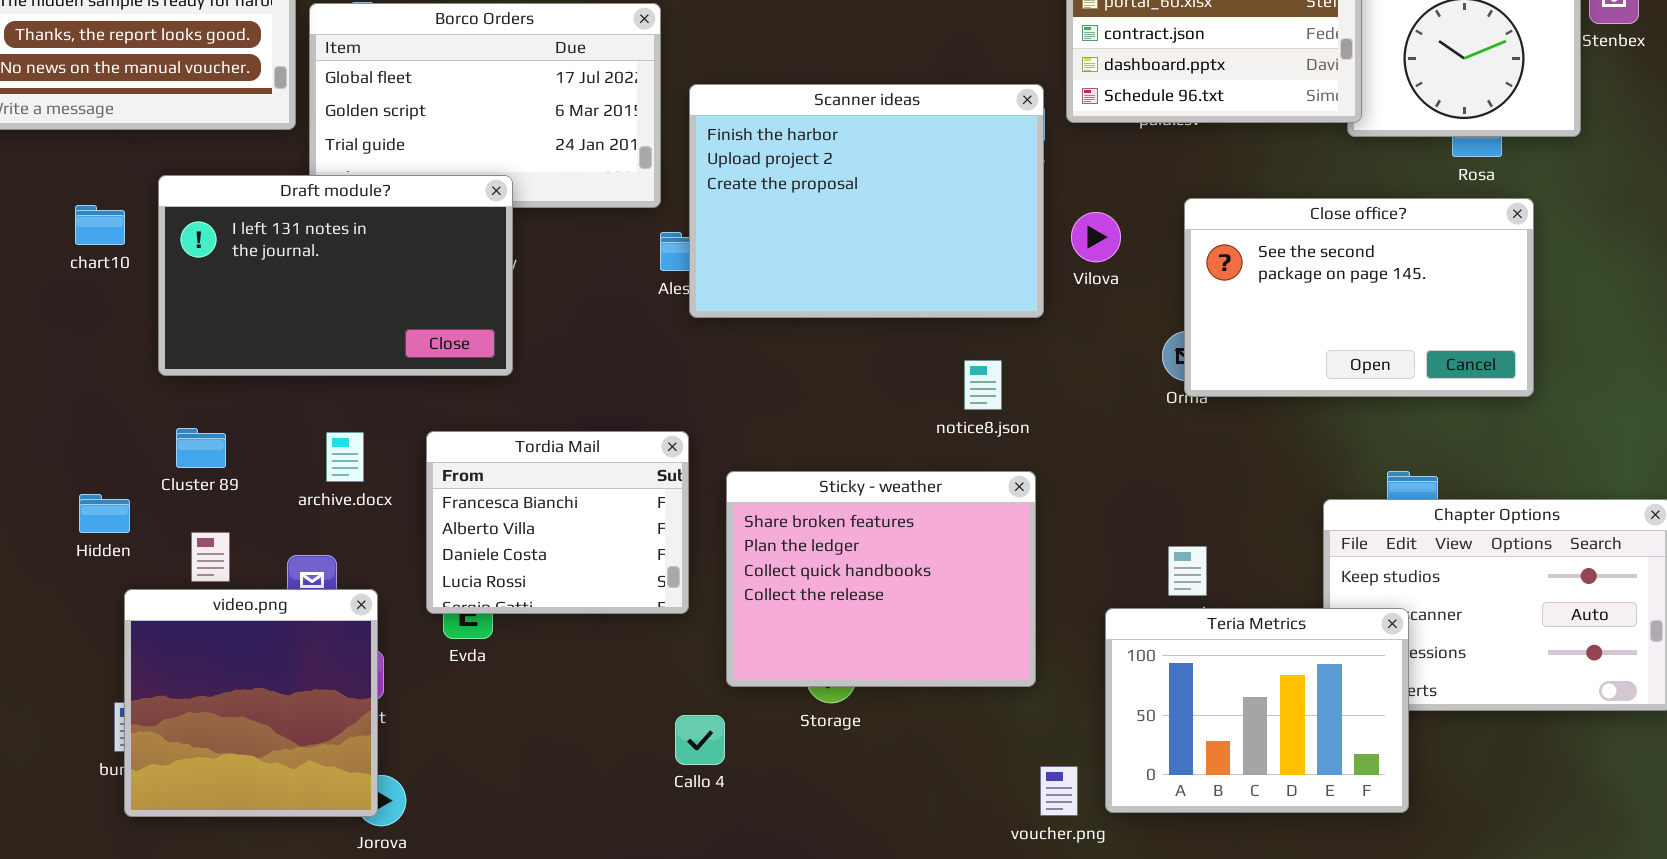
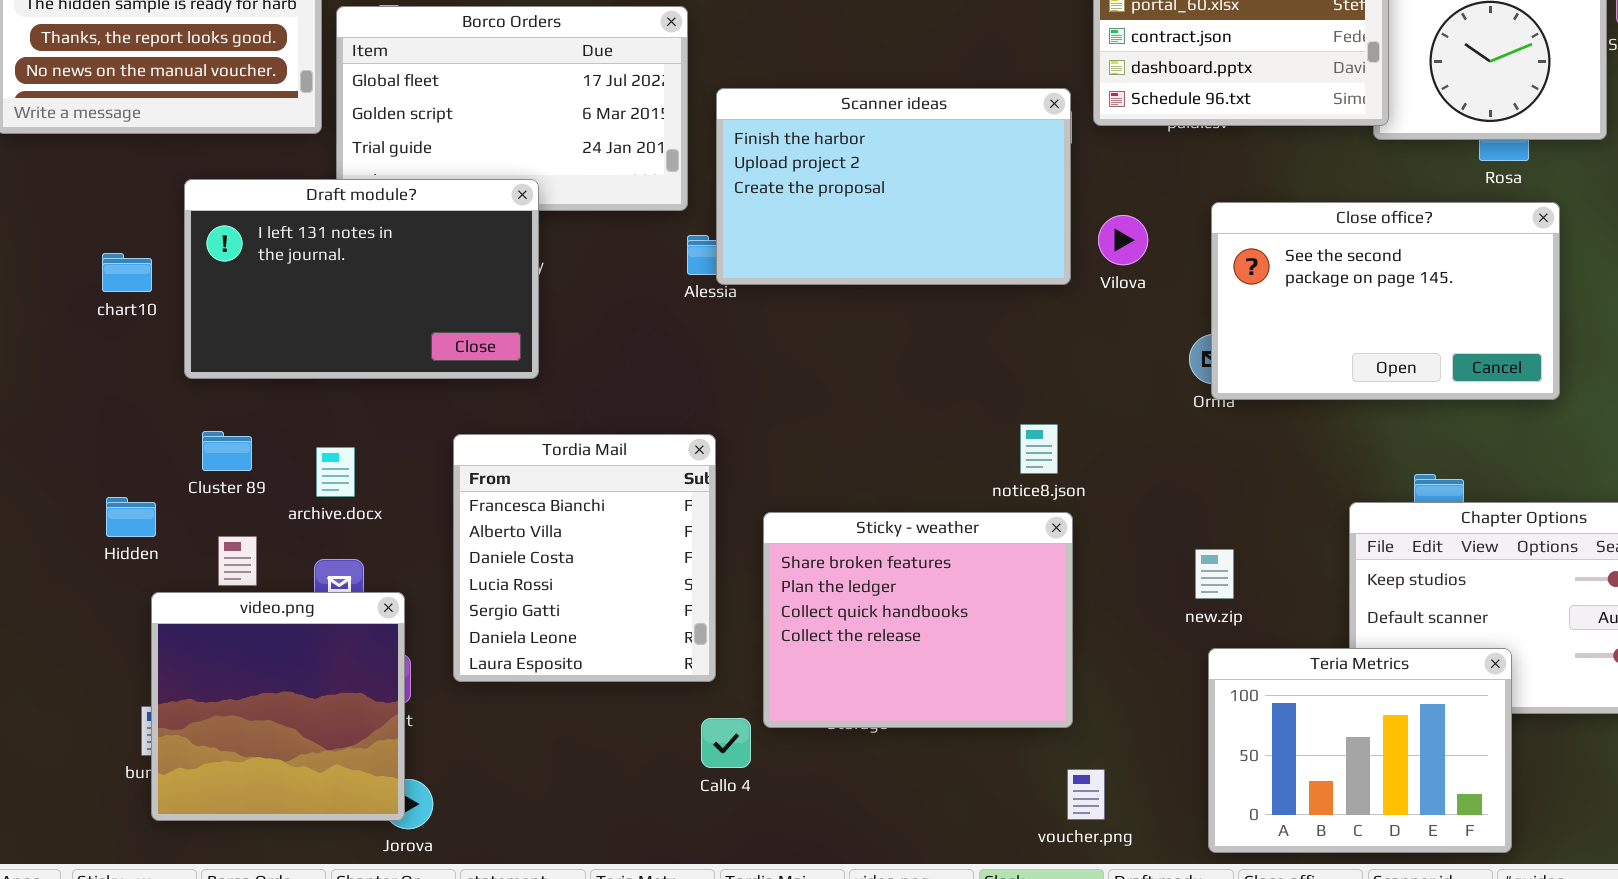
Scanner ideas: [689,84,1044,318] -> [716,88,1071,285], resized
chart10: [75,205,125,245] -> [102,253,152,292], moved
notice8.json: [964,360,1002,410] -> [1020,424,1058,474], moved
Tordia Mail: [426,431,689,614] -> [453,434,716,682], resized
archive.docx: [326,432,364,482] -> [316,447,355,497], moved
Sticky - weather: [726,471,1036,687] -> [763,512,1073,728], moved
Teria Metrics: [1105,608,1409,813] -> [1208,648,1512,853], moved

